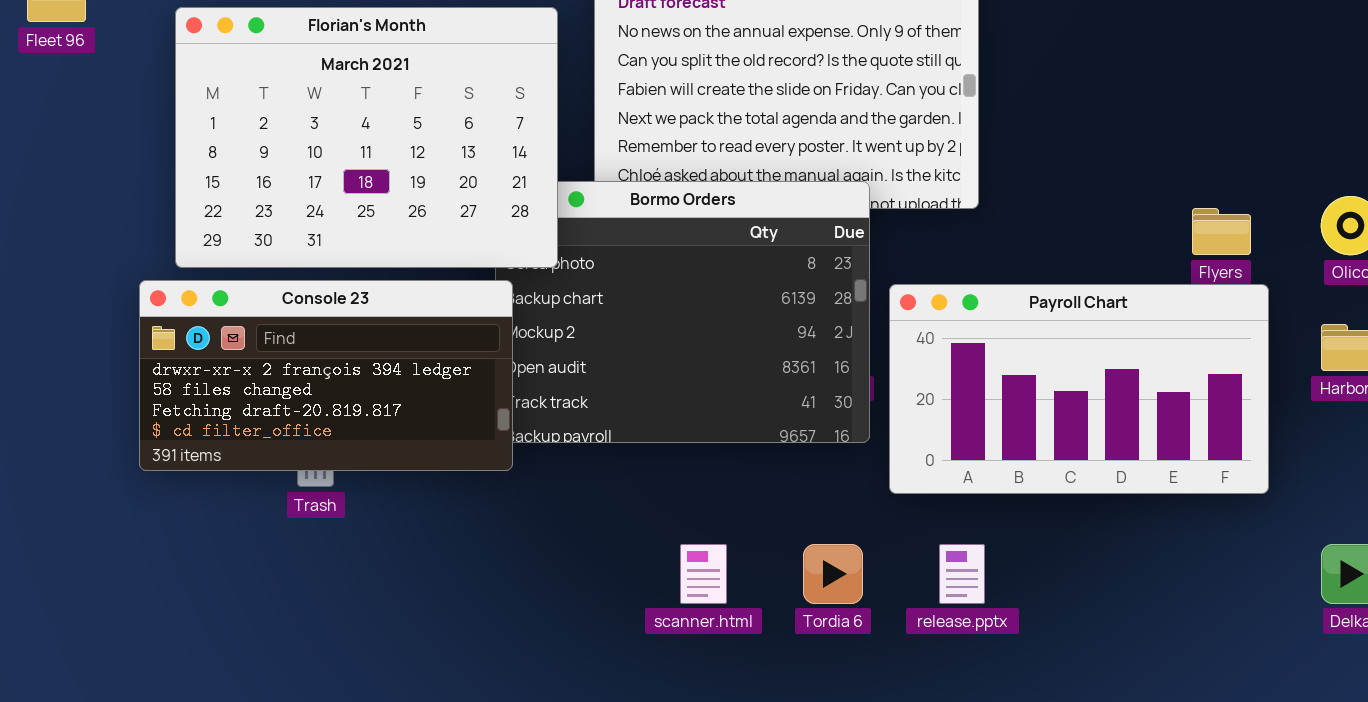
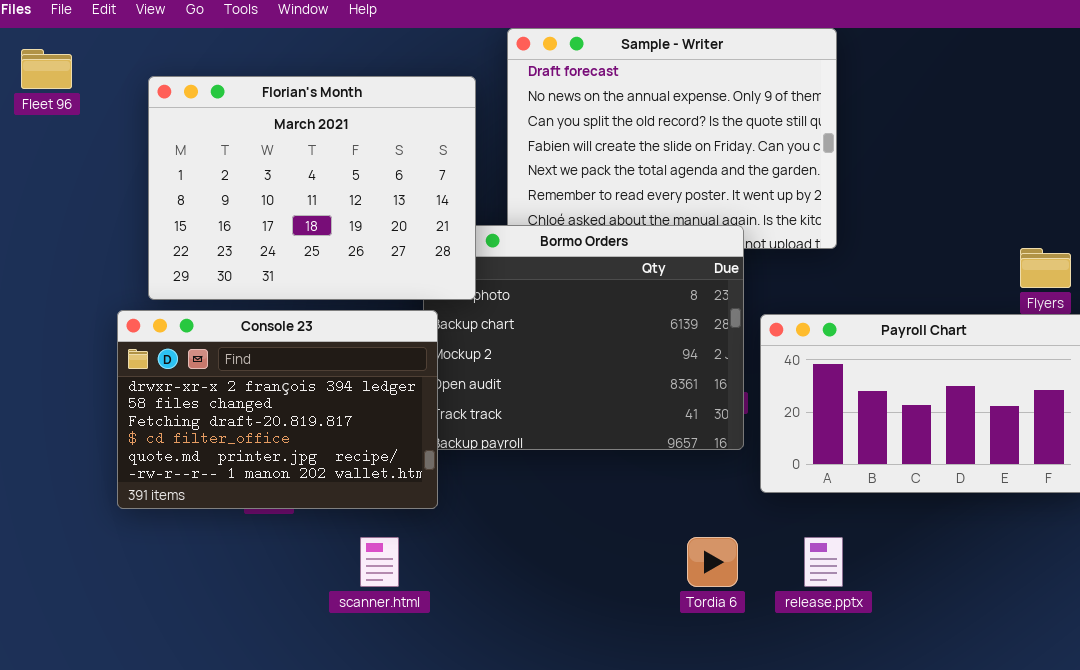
Console 23: [139,280,513,471] -> [117,310,438,509], resized
scanner.html: [680,544,727,604] -> [360,537,399,587], moved

